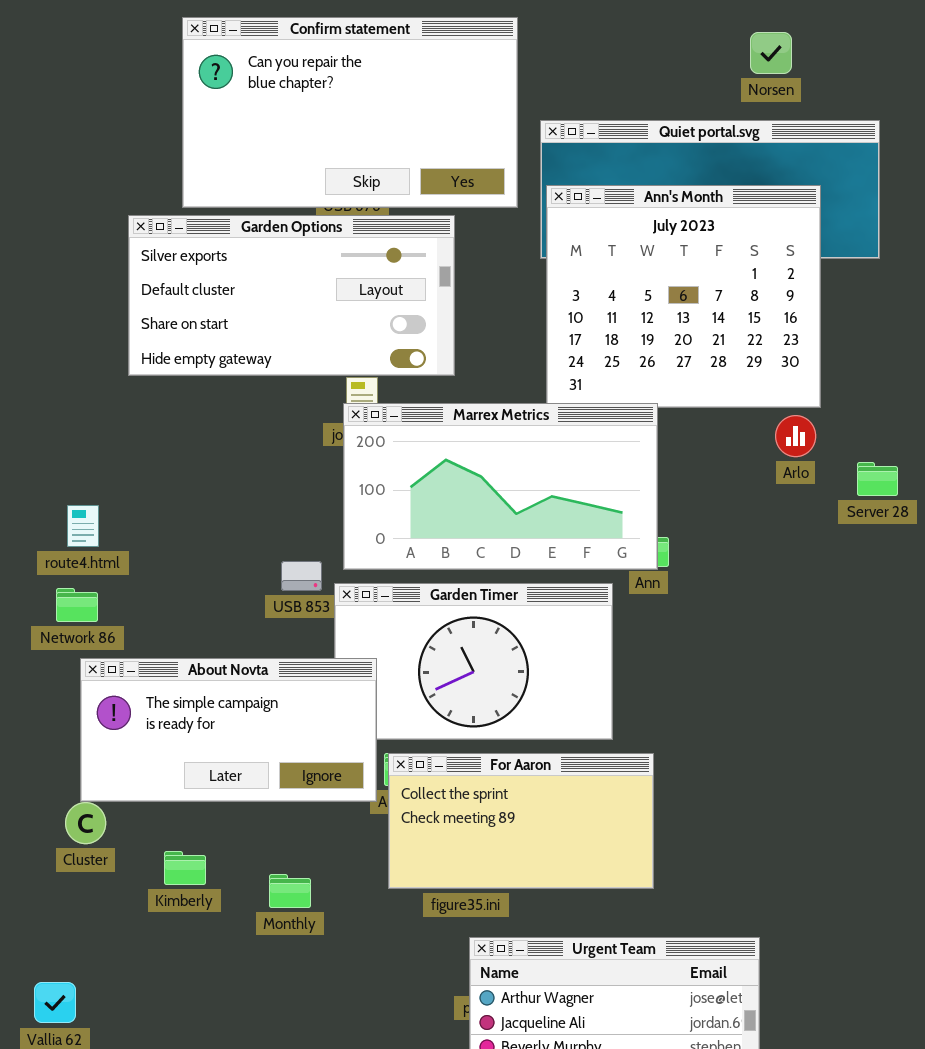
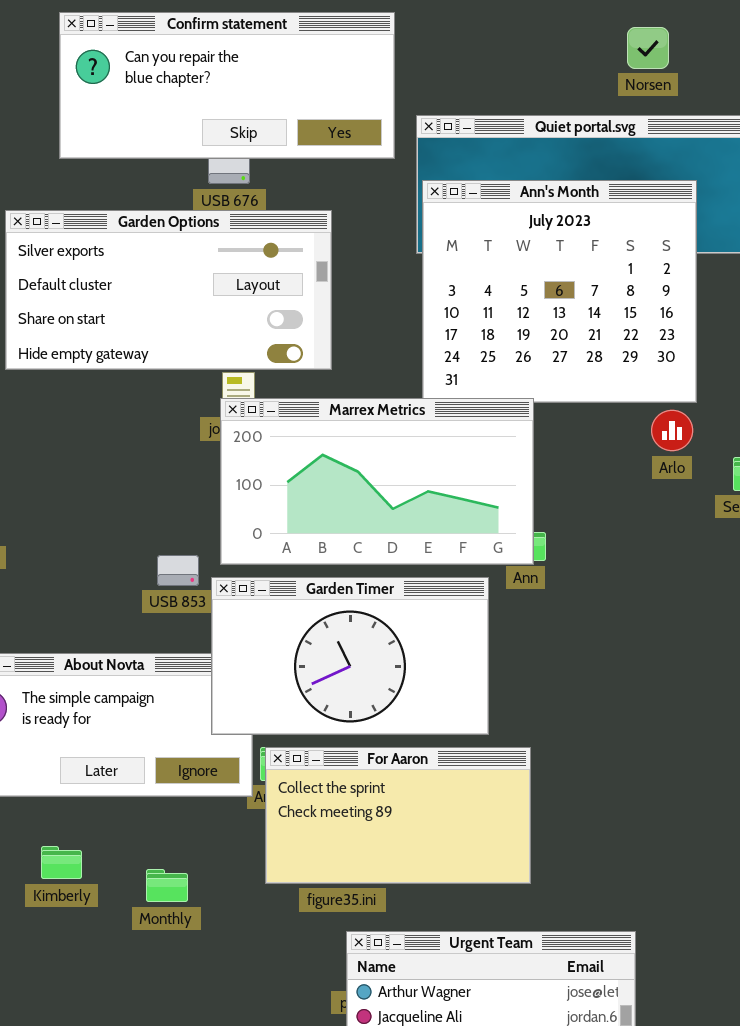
Confirm statement: [182,17,518,208] -> [59,12,395,159], resized
Garden Timer: [334,583,613,740] -> [211,577,489,735], raised

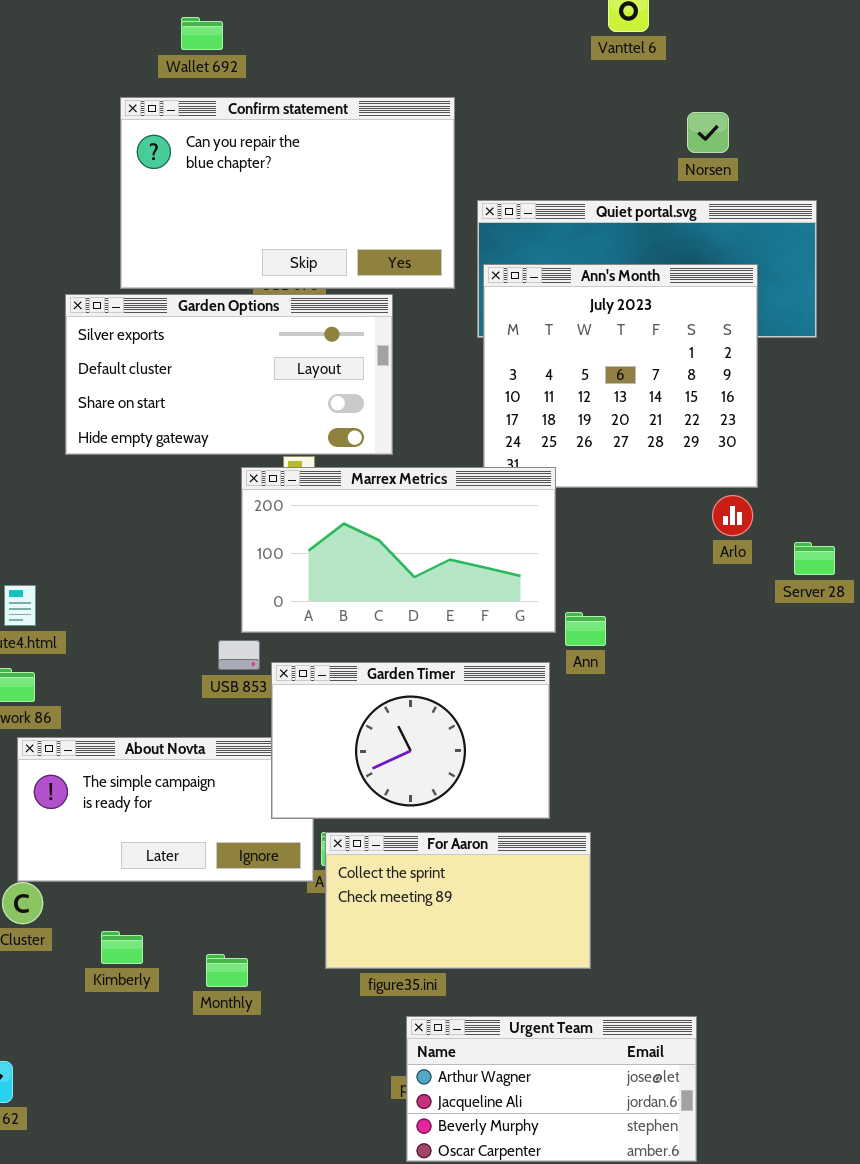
Confirm statement: [59,12,395,159] -> [120,97,455,289], resized
Marrex Metrics: [220,398,534,565] -> [241,467,556,633], moved

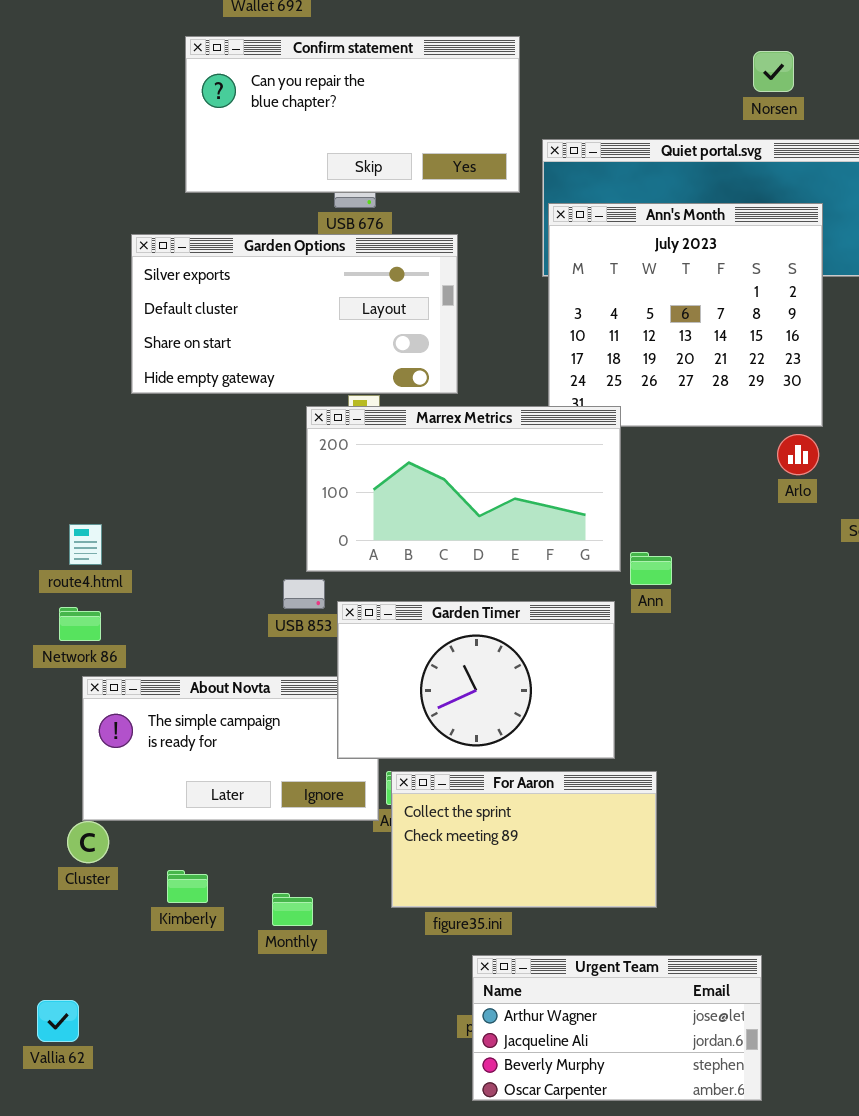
Confirm statement: [120,97,455,289] -> [185,36,520,193], resized

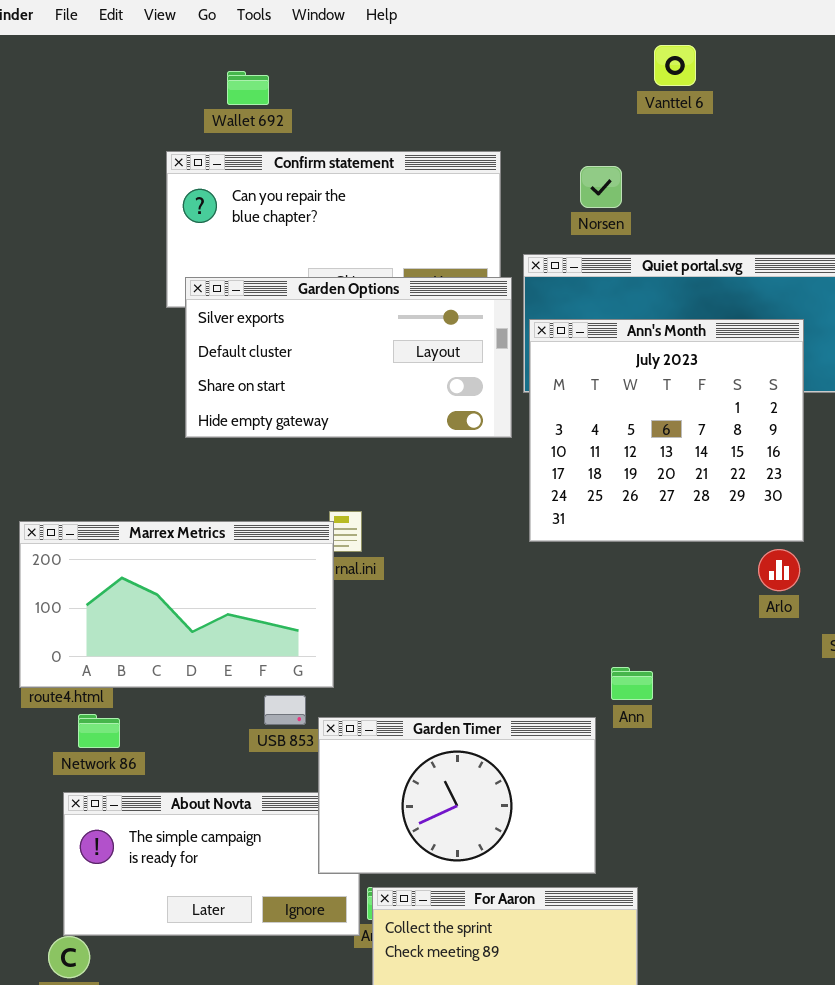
Norsen: [753,51,794,92] -> [580,166,622,208], moved
Garden Options: [131,234,458,394] -> [185,277,512,438], moved
Marrex Metrics: [306,406,621,572] -> [19,521,334,688], moved
Network 86: [59,607,101,641] -> [78,714,120,748], moved

